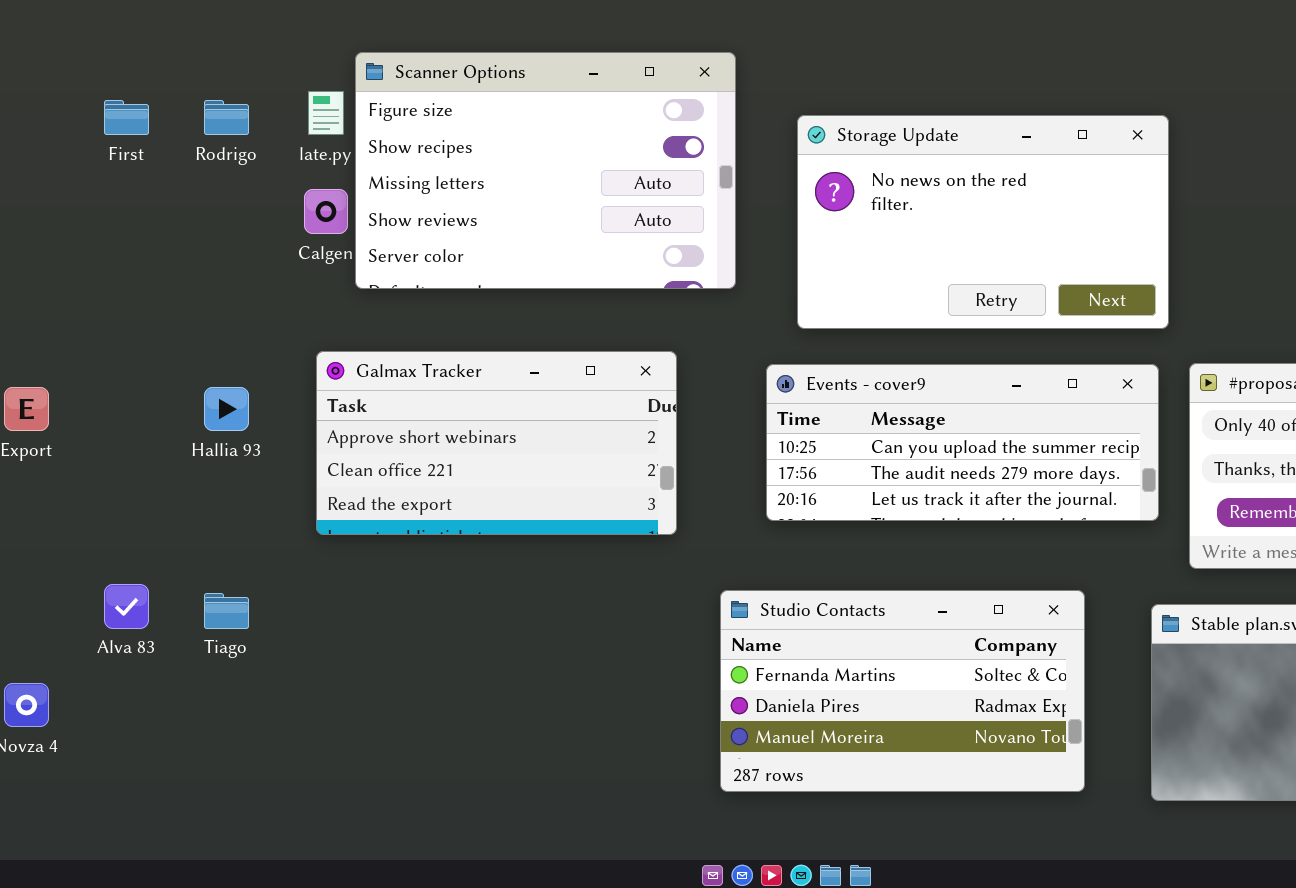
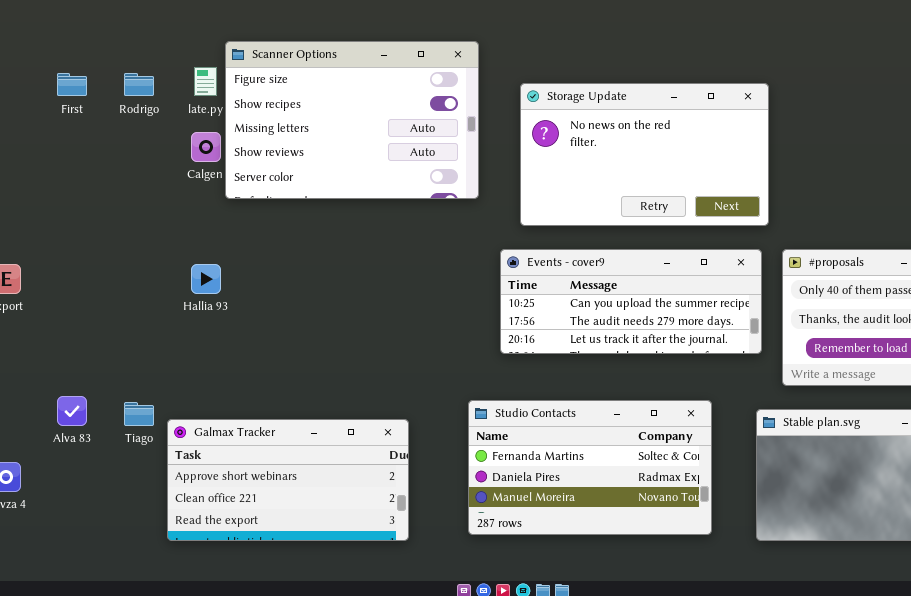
Galmax Tracker: [316,351,677,535] -> [167,419,409,541], moved
Hallia 93: [204,387,249,431] -> [191,264,221,294], moved

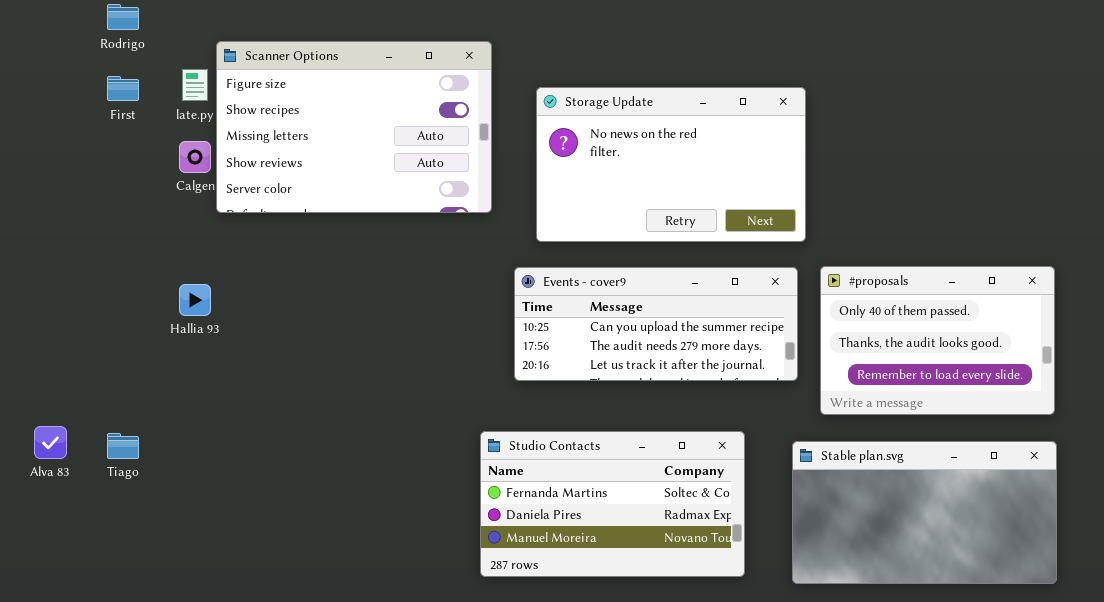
First: [57,73,87,96] -> [107,76,139,101], moved
Rodrigo: [124,73,154,96] -> [107,4,139,30], moved
Galmax Tracker: [167,419,409,541] -> none, closed

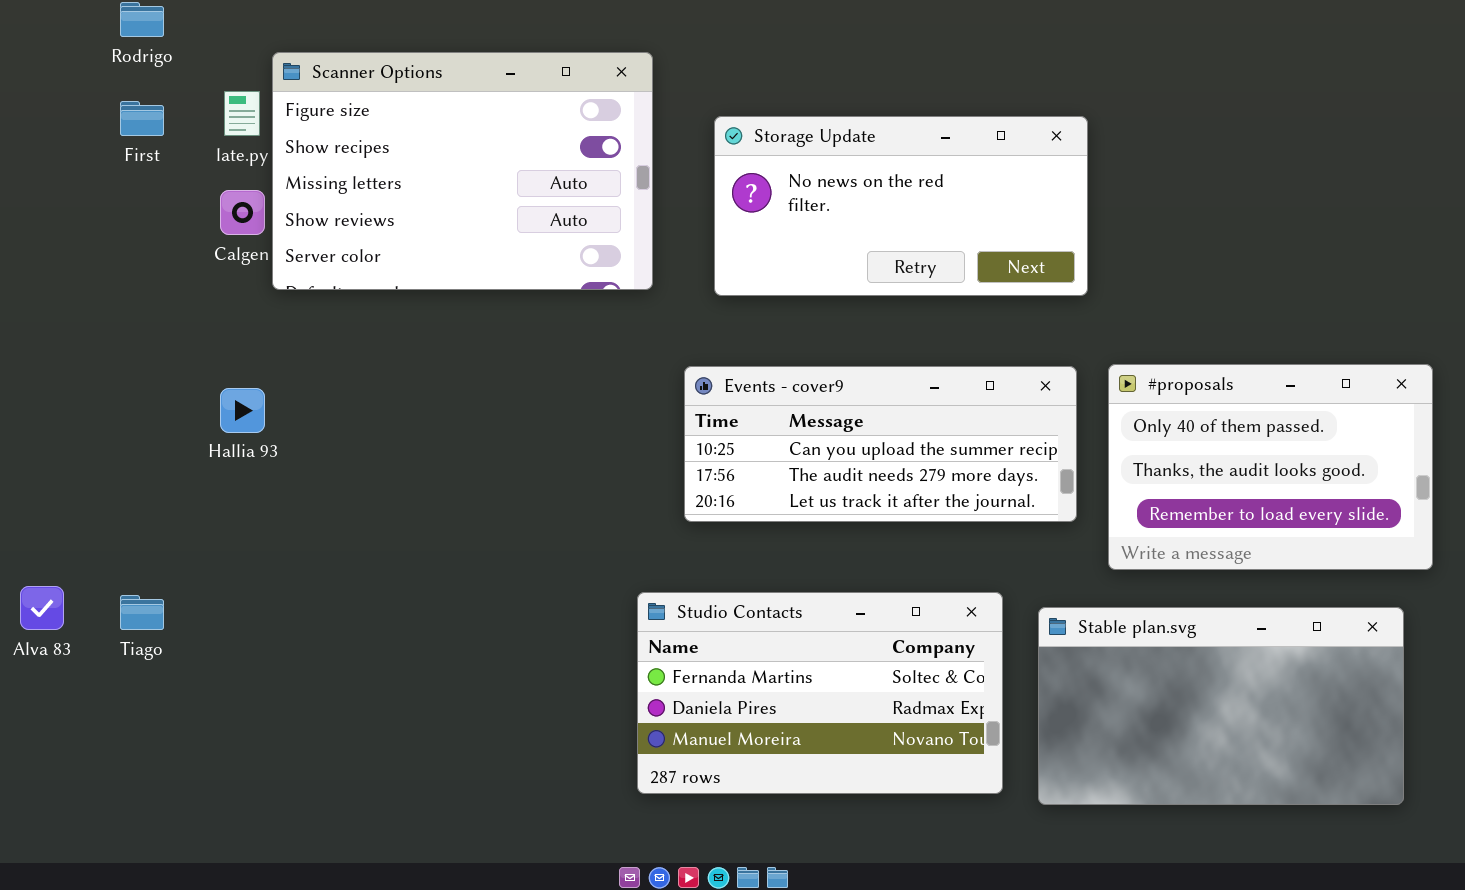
Storage Update: [536,87,806,242] -> [714,116,1088,296], resized
Stable plan.svg: [792,441,1057,584] -> [1038,607,1404,805], moved

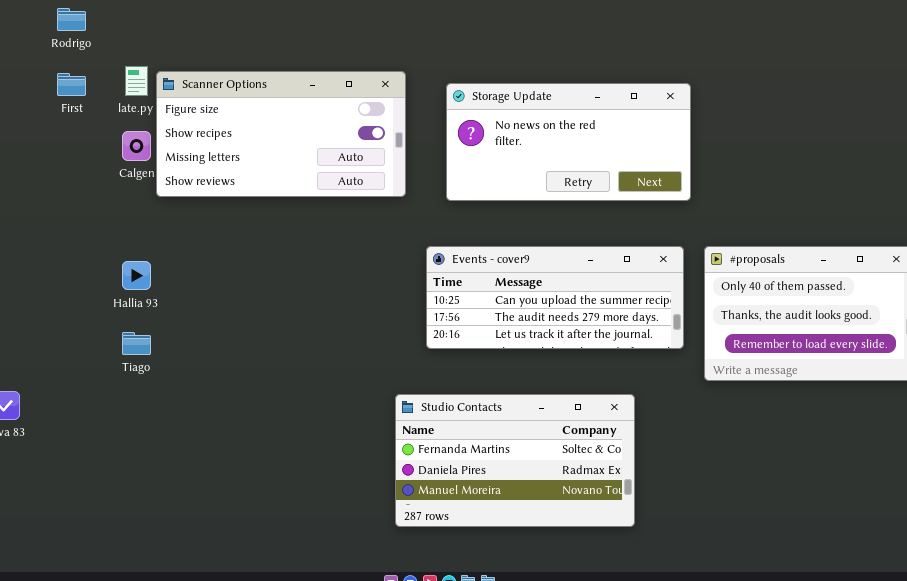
Scanner Options: [272,52,653,290] -> [156,71,406,197], resized
Tiago: [120,595,164,630] -> [122,332,151,355], moved
Stable plan.svg: [1038,607,1404,805] -> none, closed

